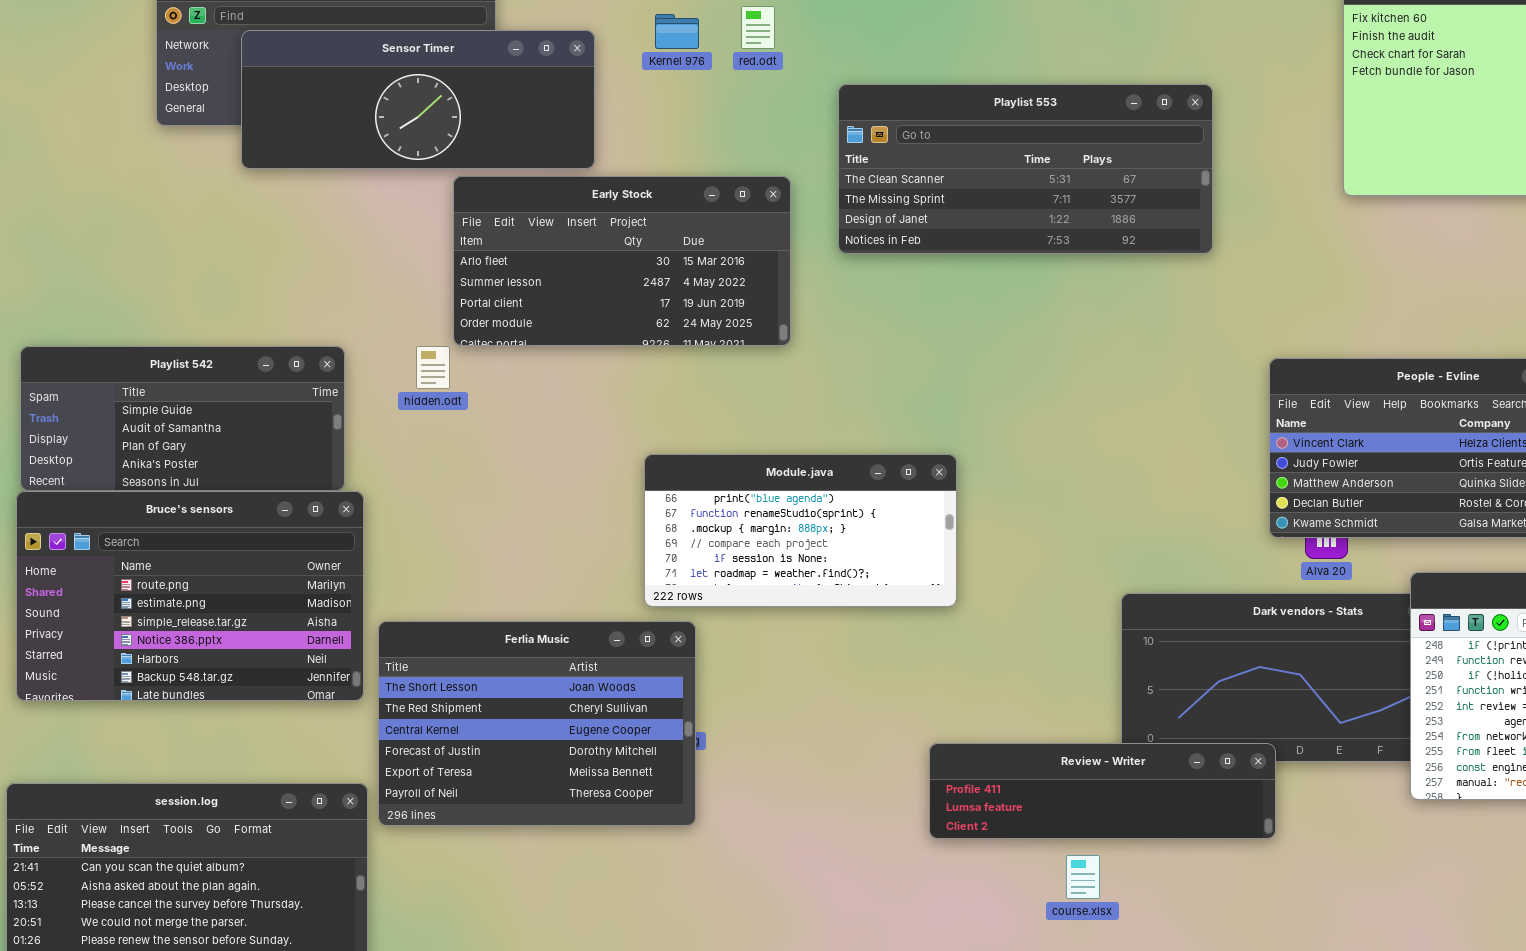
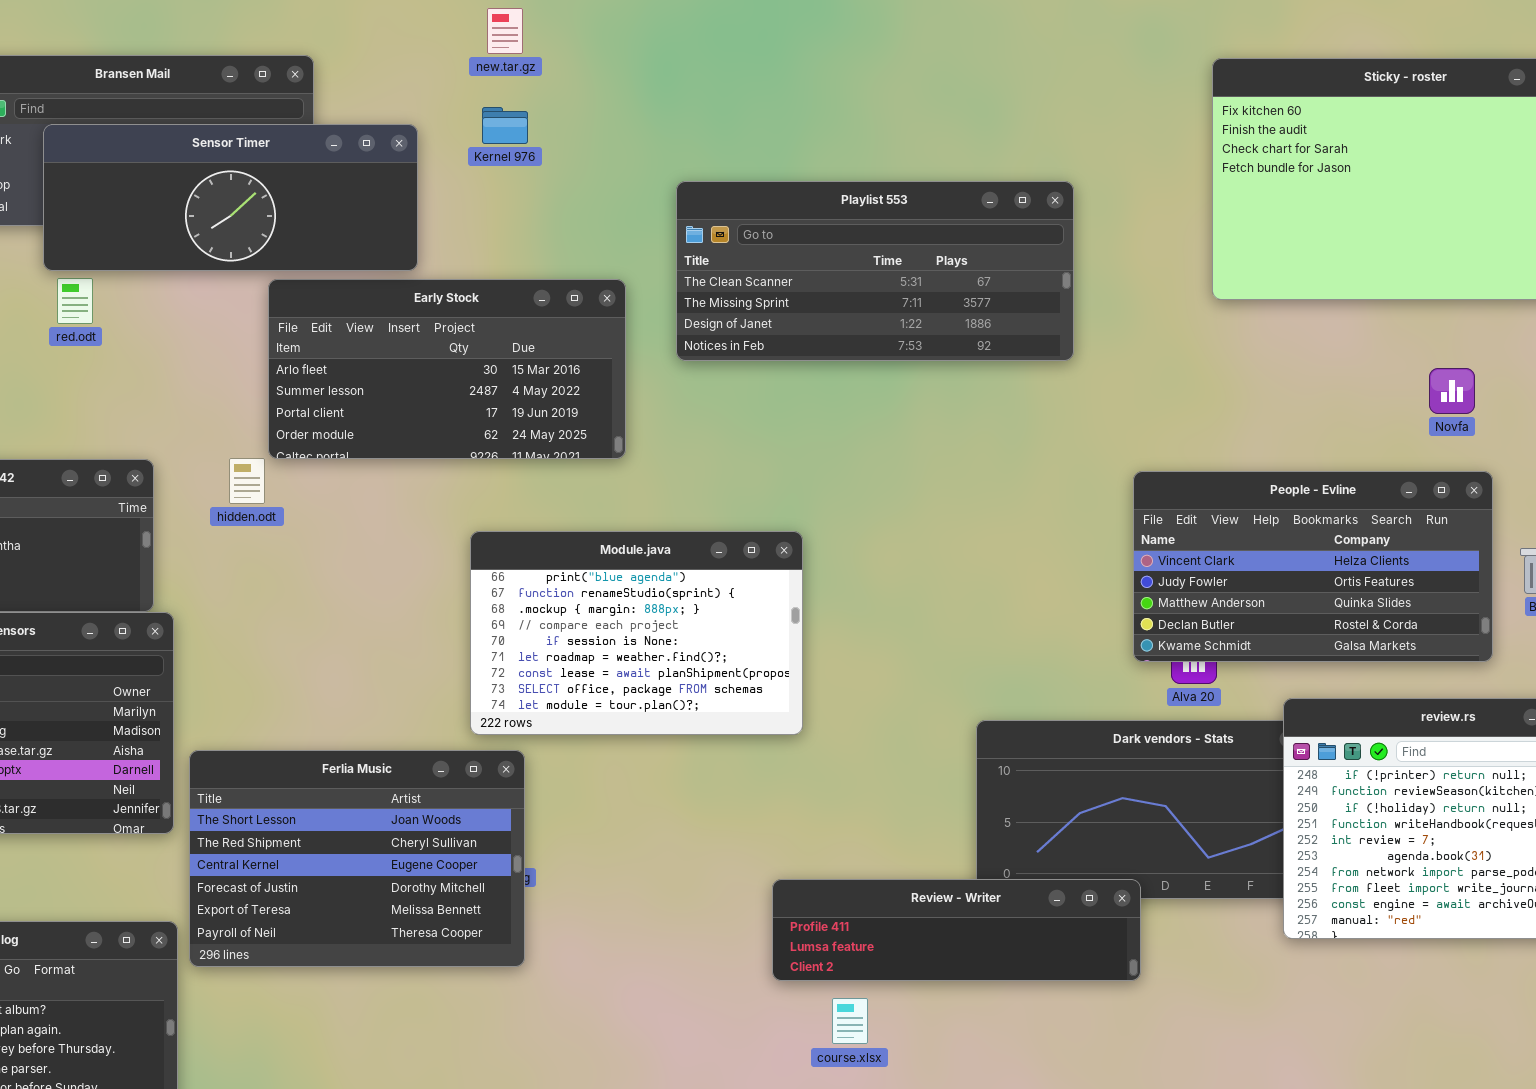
red.odt: [741,6,775,49] -> [57,278,93,324], moved
Module.java: [644,454,957,607] -> [470,531,803,735], resized
course.xlsx: [1066,855,1100,899] -> [832,998,868,1044], moved

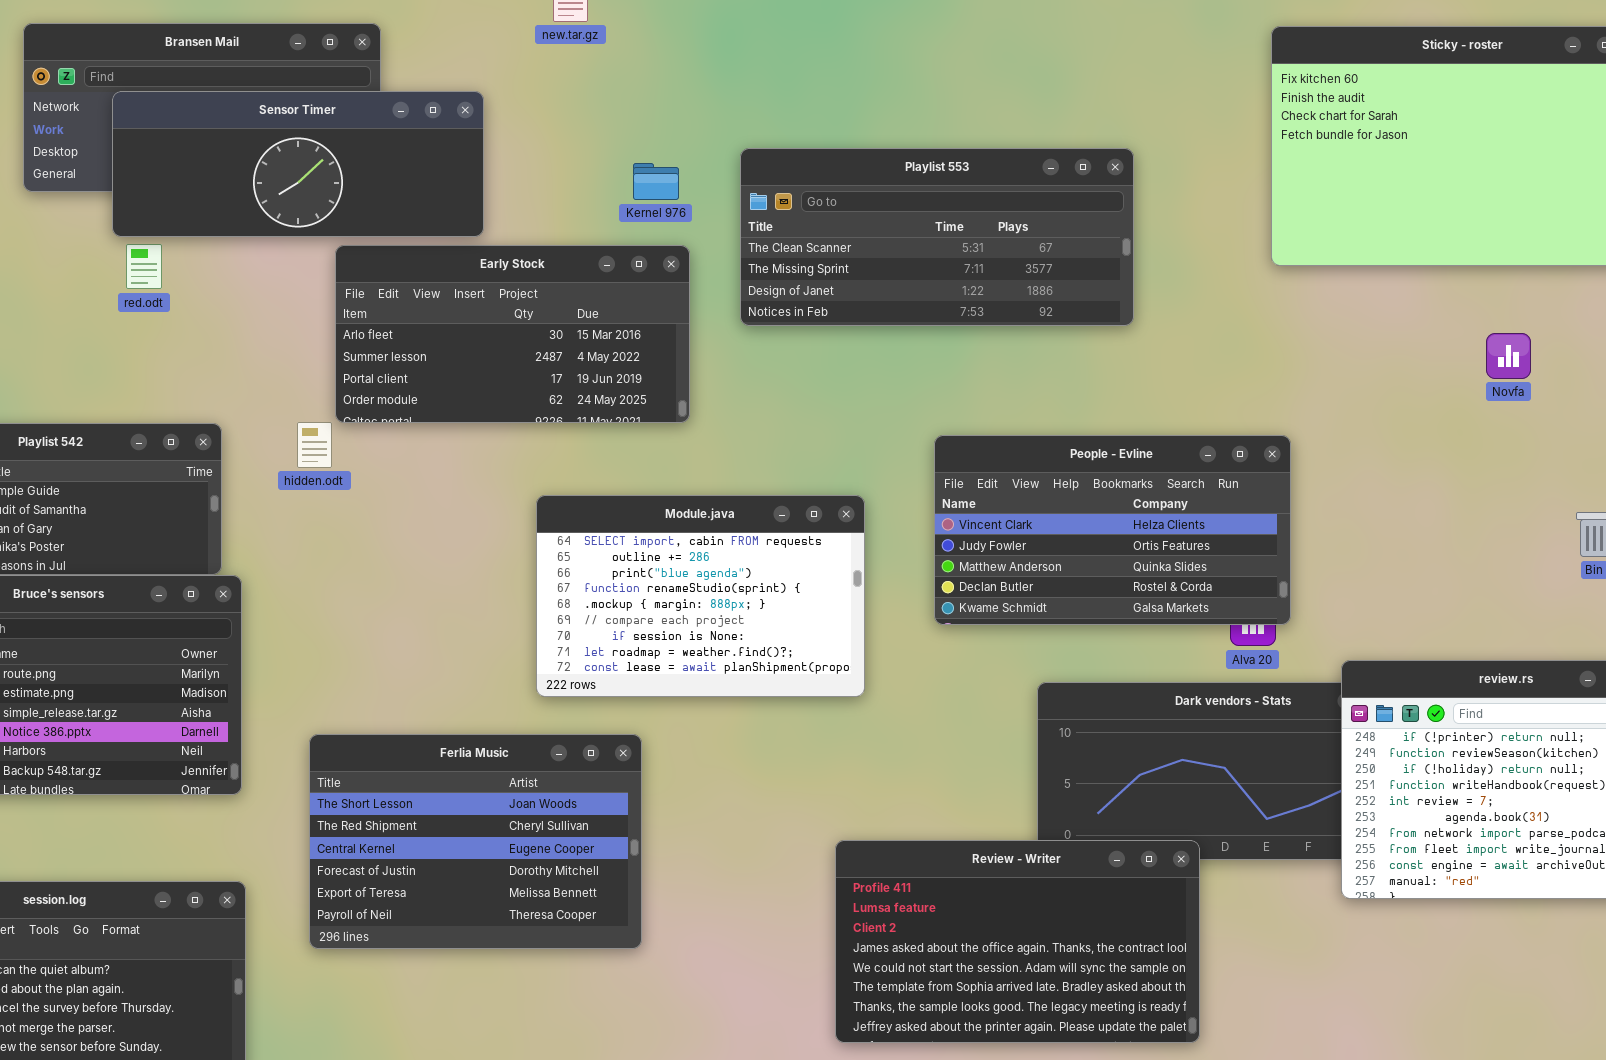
Kernel 976: [482,107,528,144] -> [633,163,679,200], moved
People - Evline: [1133,471,1493,662] -> [934,435,1291,625], moved
Module.java: [470,531,803,735] -> [536,495,865,697], scrolled up 2 rows
Ferlia Music: [189,750,525,967] -> [309,734,642,949], moved
Review - Writer: [772,879,1141,981] -> [835,840,1200,1043], resized

